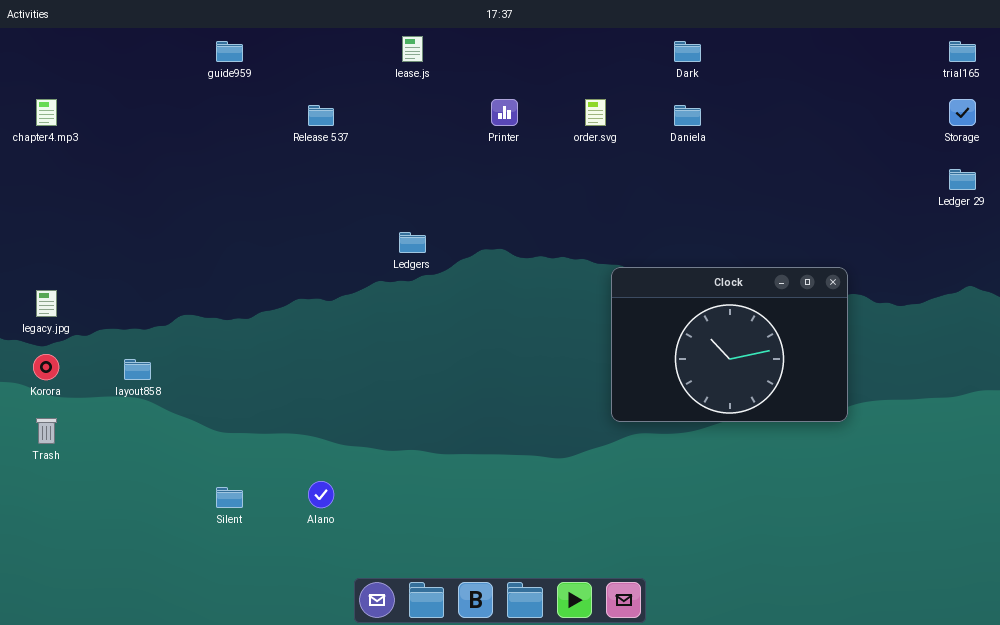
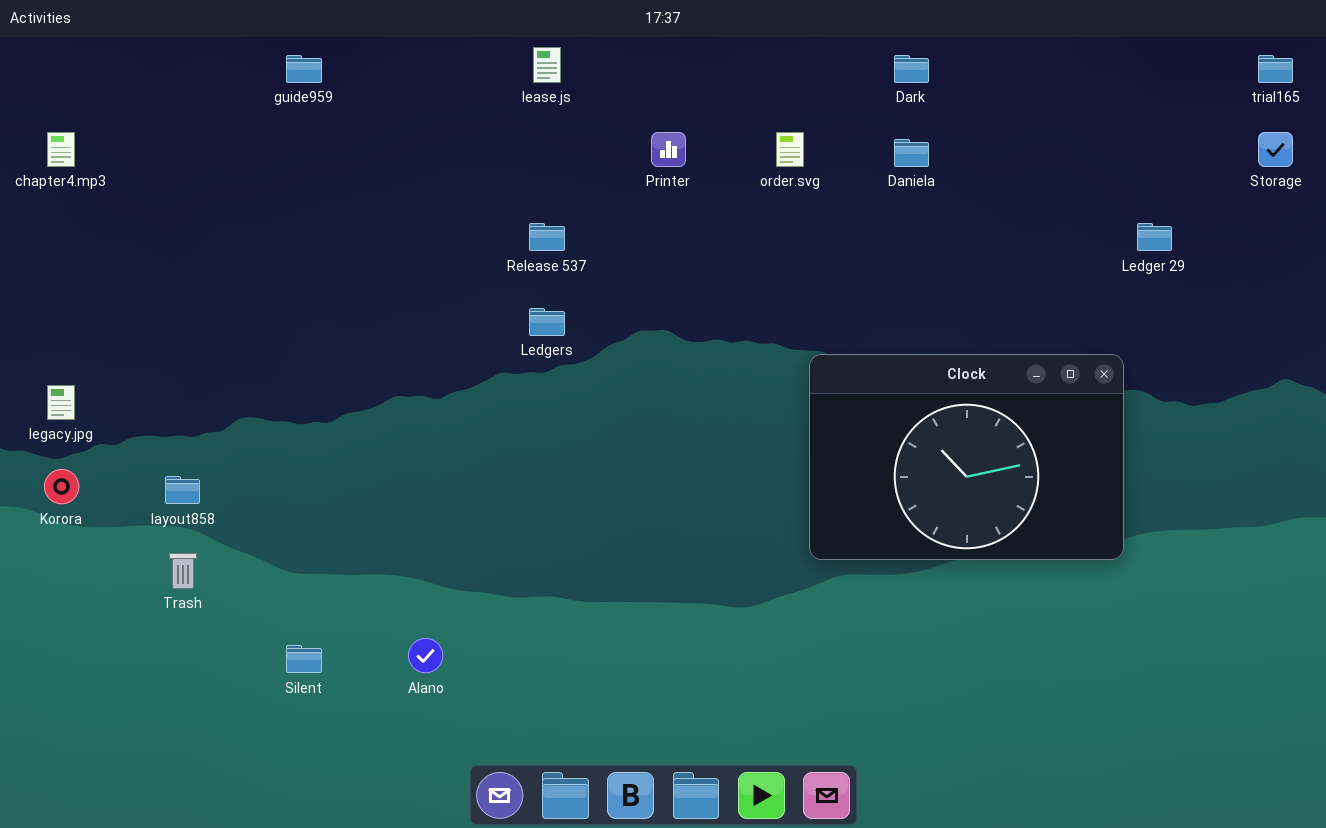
Release 537: [308,105,334,126] -> [529,223,565,251], moved
Ledger 29: [949,169,976,190] -> [1137,223,1172,251], moved
Trash: [36,418,57,444] -> [169,553,197,589], moved

